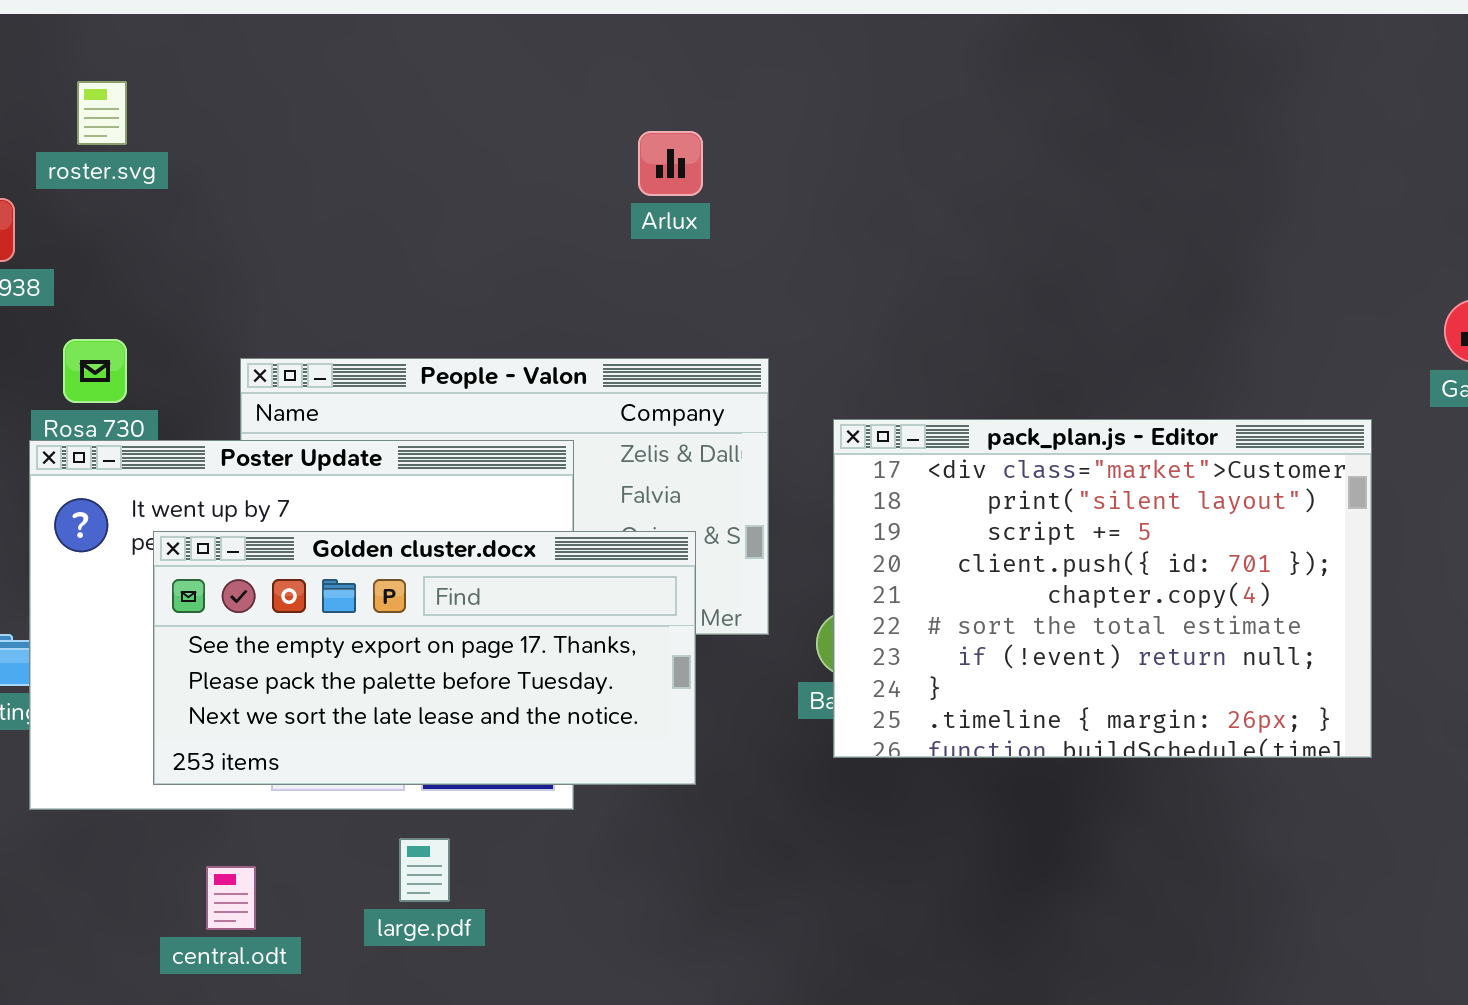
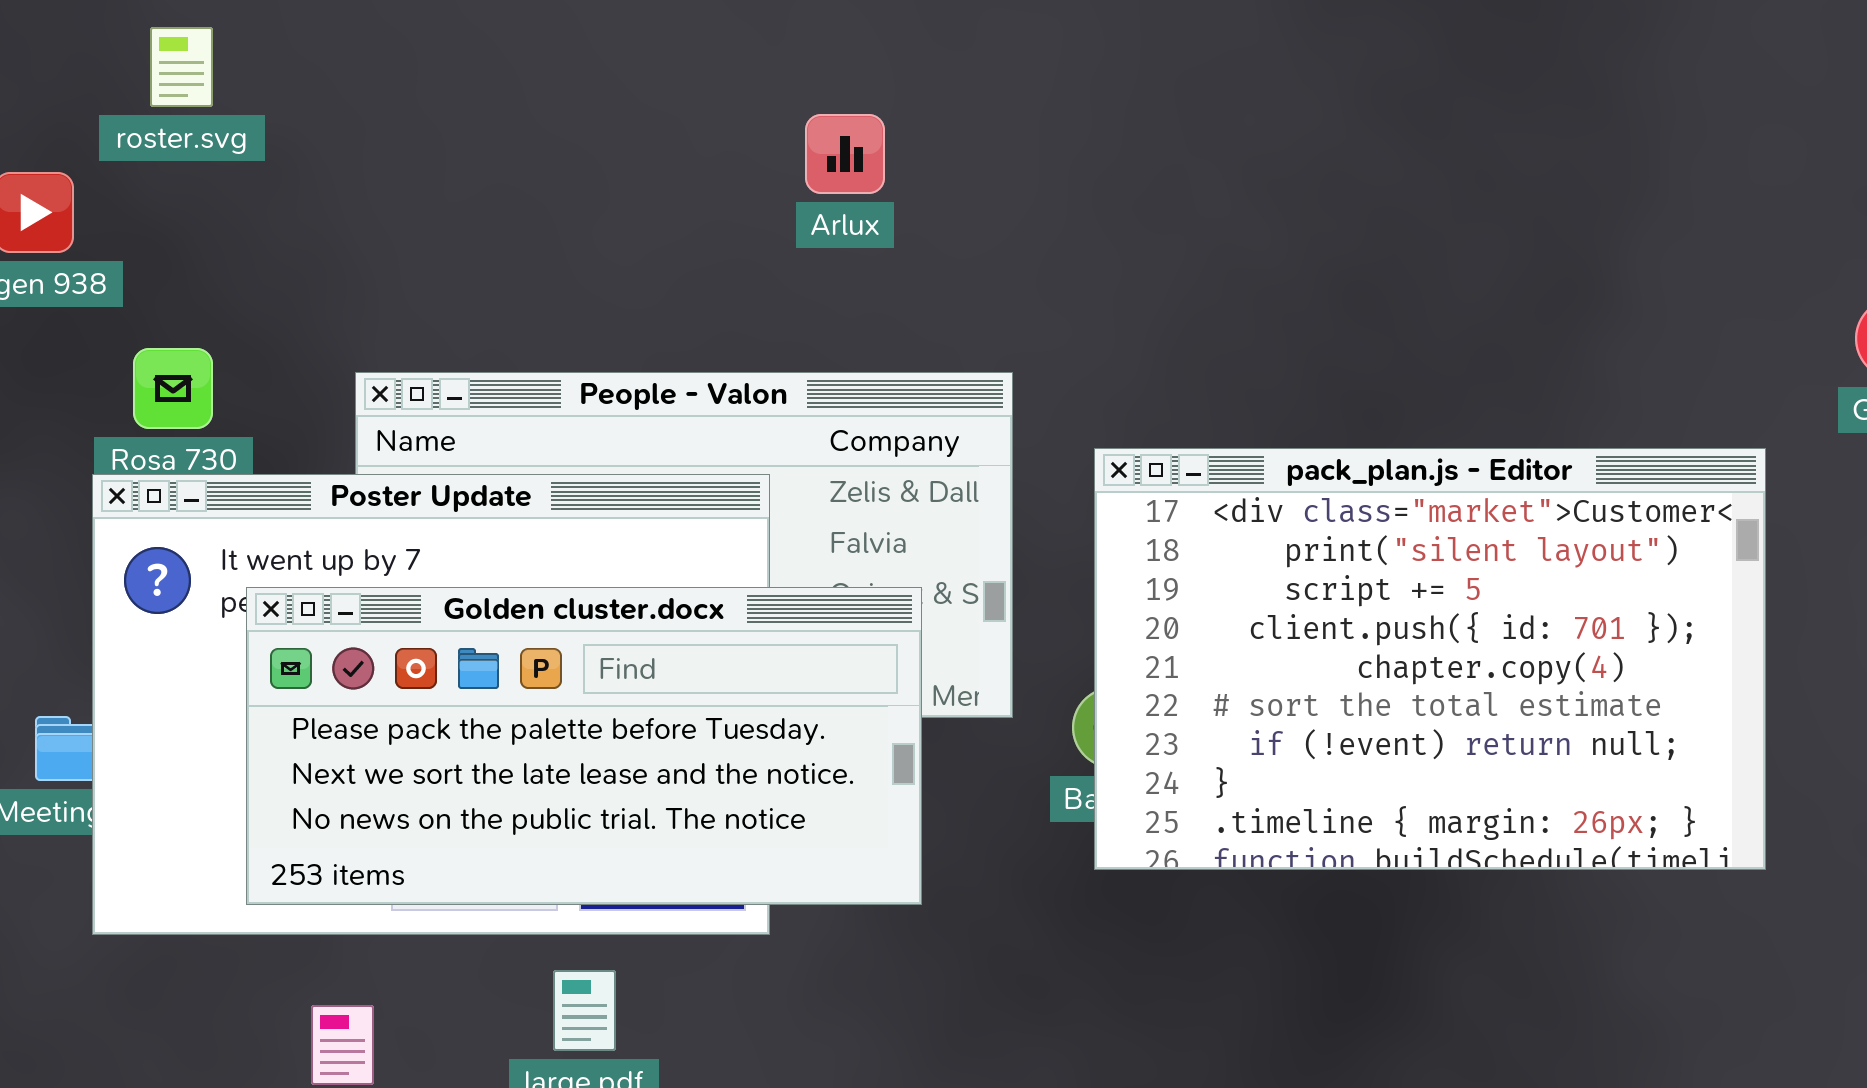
Arlux: [638,131,703,196] -> [805,114,885,194], moved
Golden cluster.docx: [153,531,696,785] -> [246,587,922,905], scrolled down 1 row

